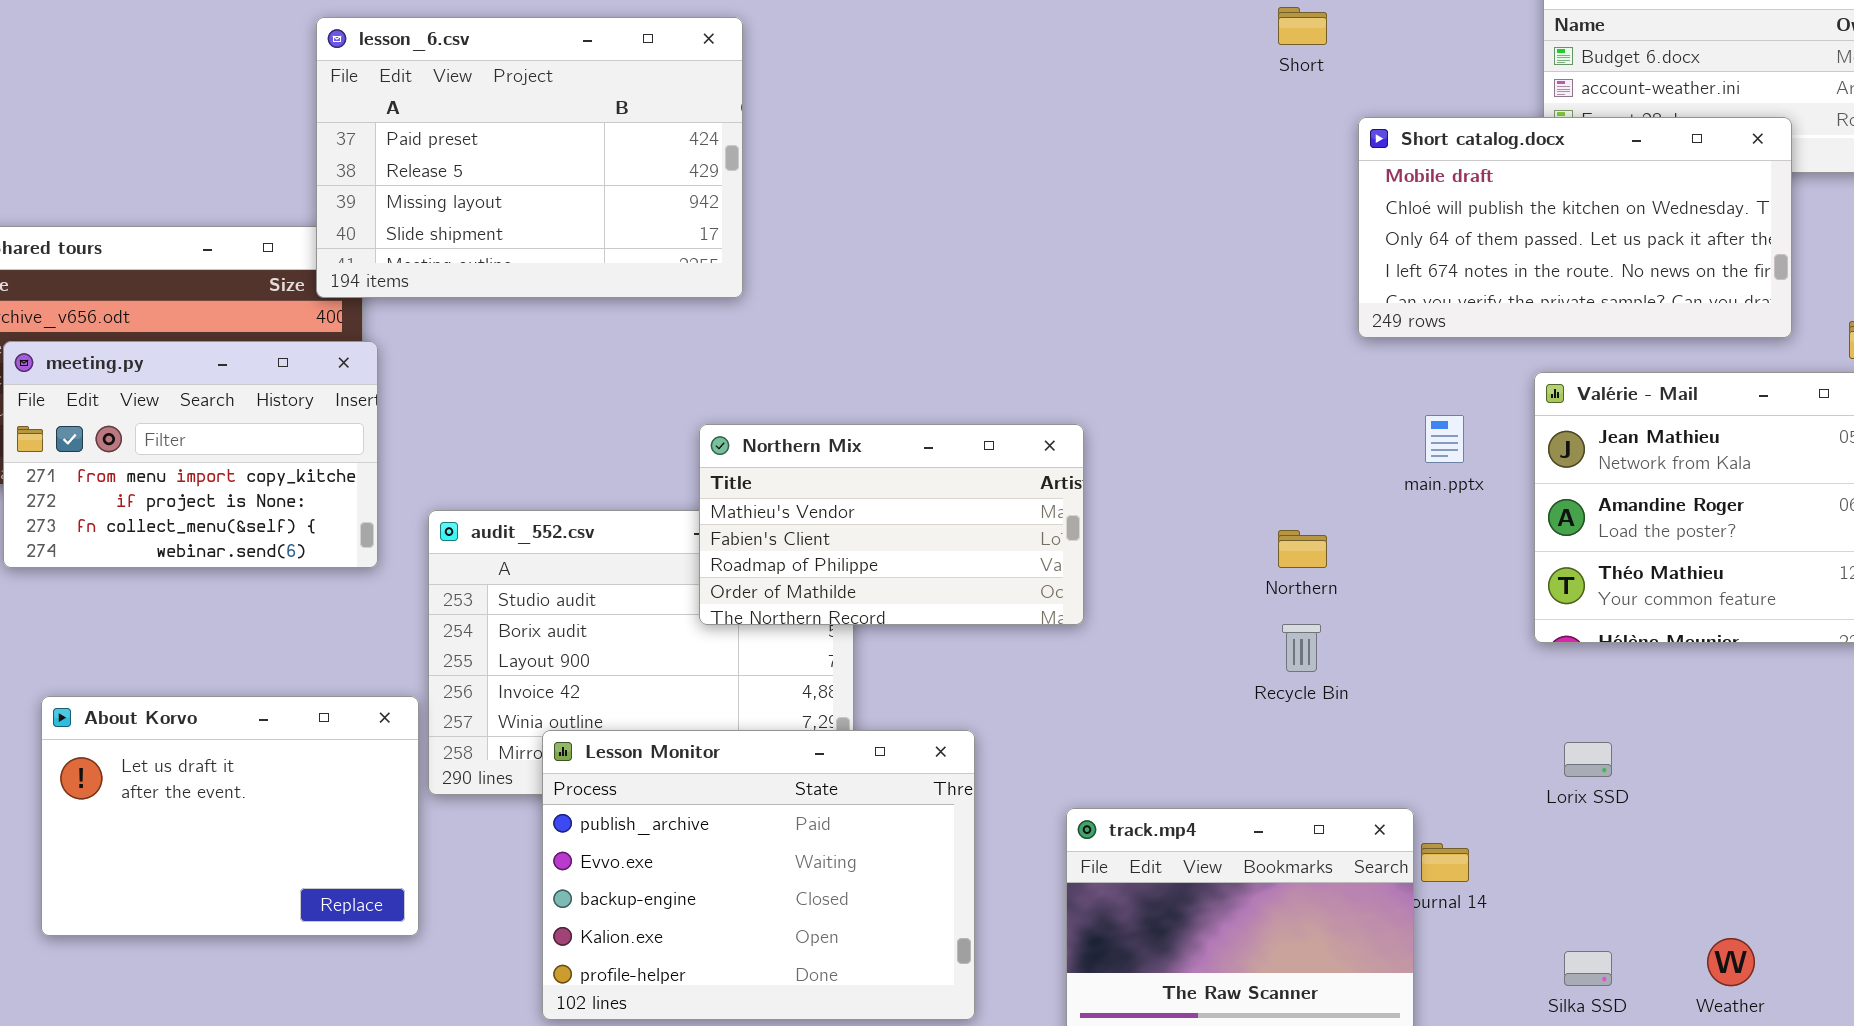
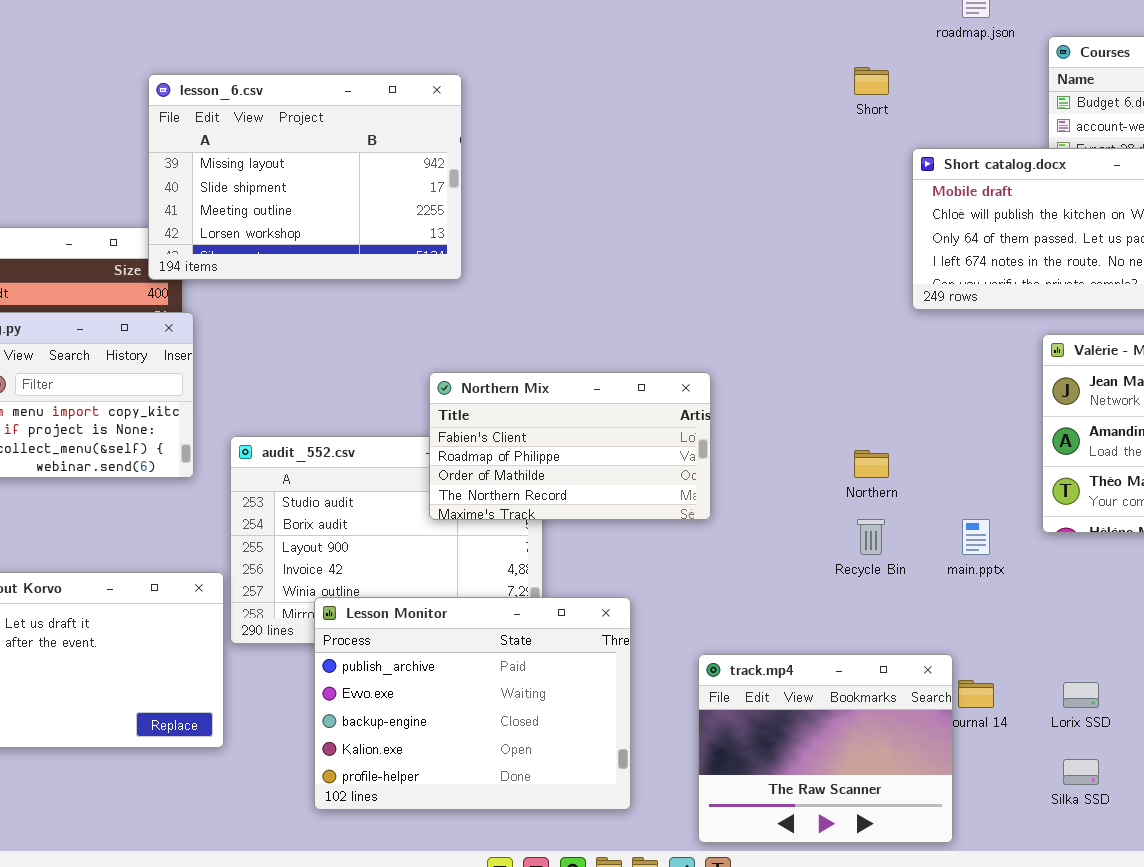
lesson_6.csv: [316,17,743,298] -> [148,74,462,280], scrolled down 2 rows
main.pptx: [1425,415,1464,463] -> [962,519,990,555], moved
Northern Mix: [699,424,1084,625] -> [429,372,711,520], scrolled down 1 row
Lorix SSD: [1564,742,1612,777] -> [1063,682,1099,708], moved

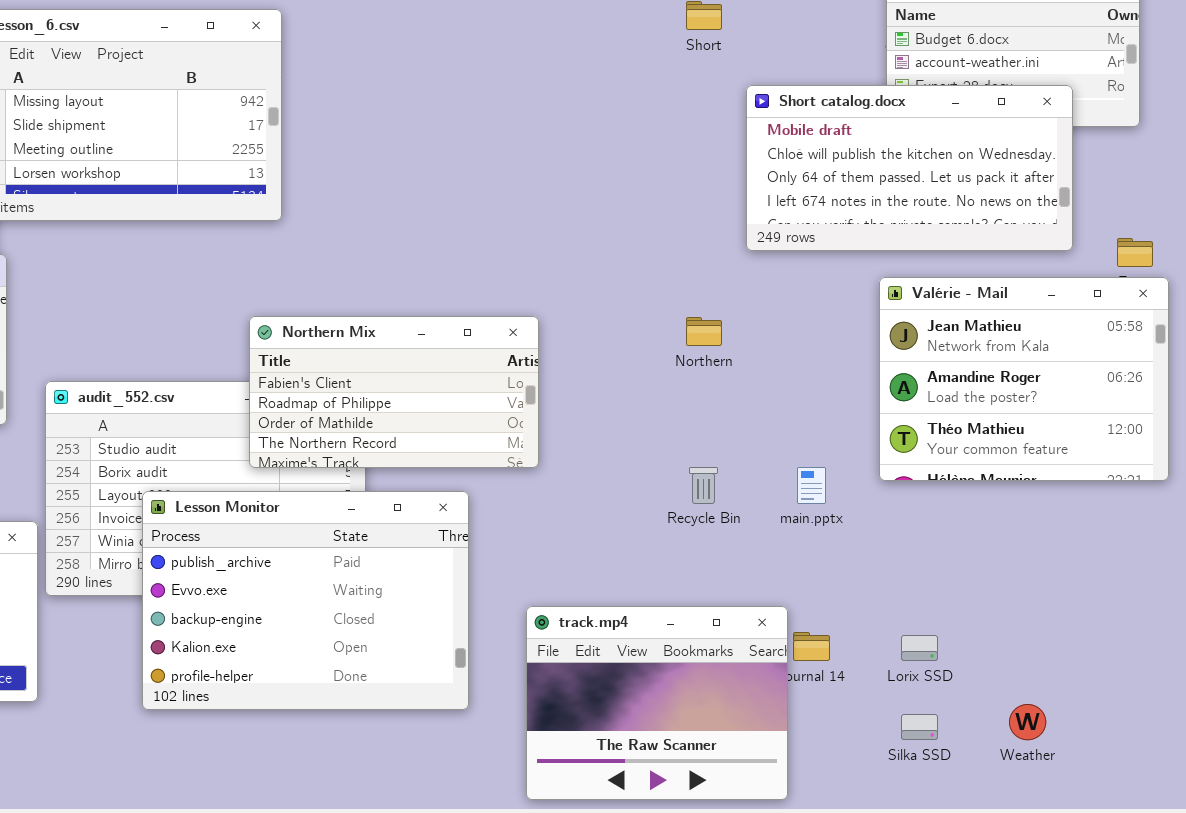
Northern: [854,450,889,478] -> [686,317,722,346], moved
Lesson Monitor: [314,597,631,810] -> [142,491,469,710], moved

